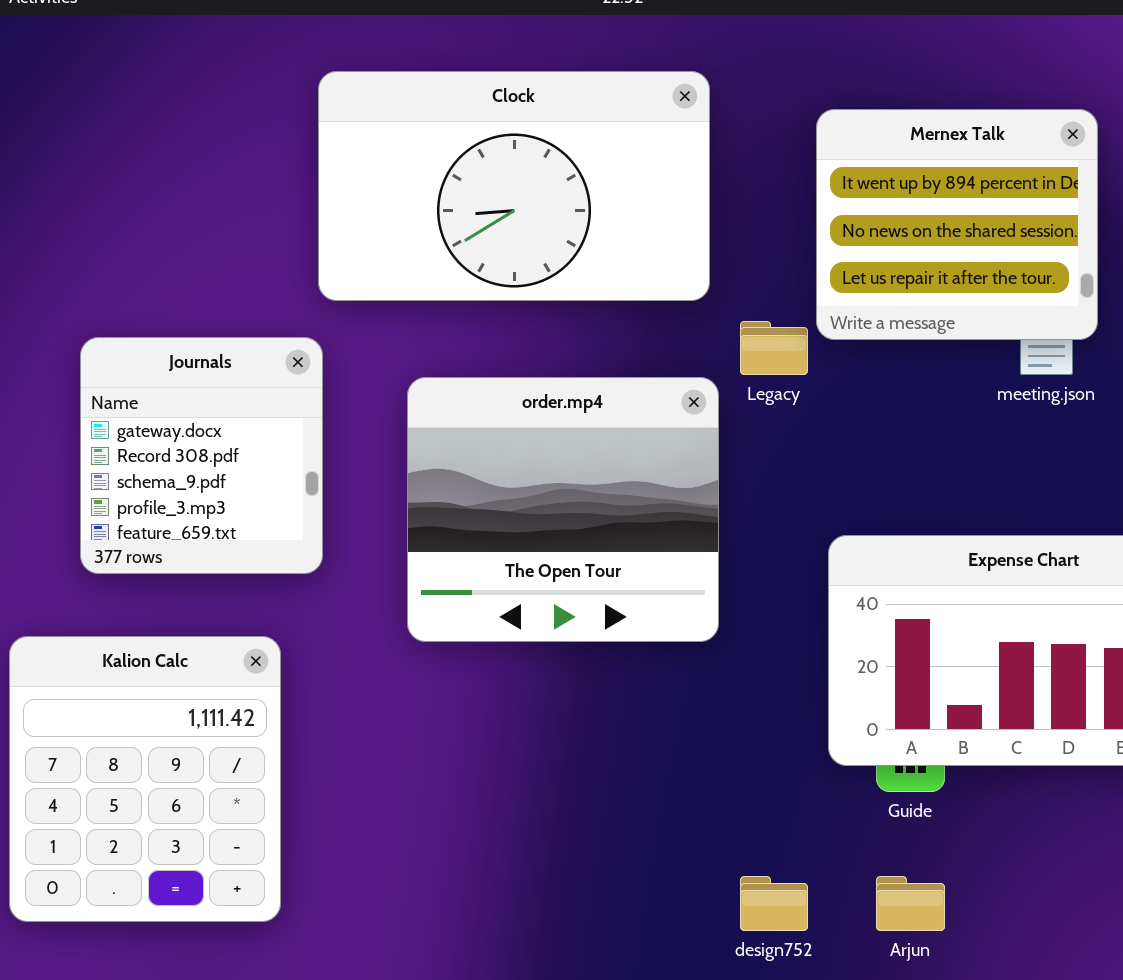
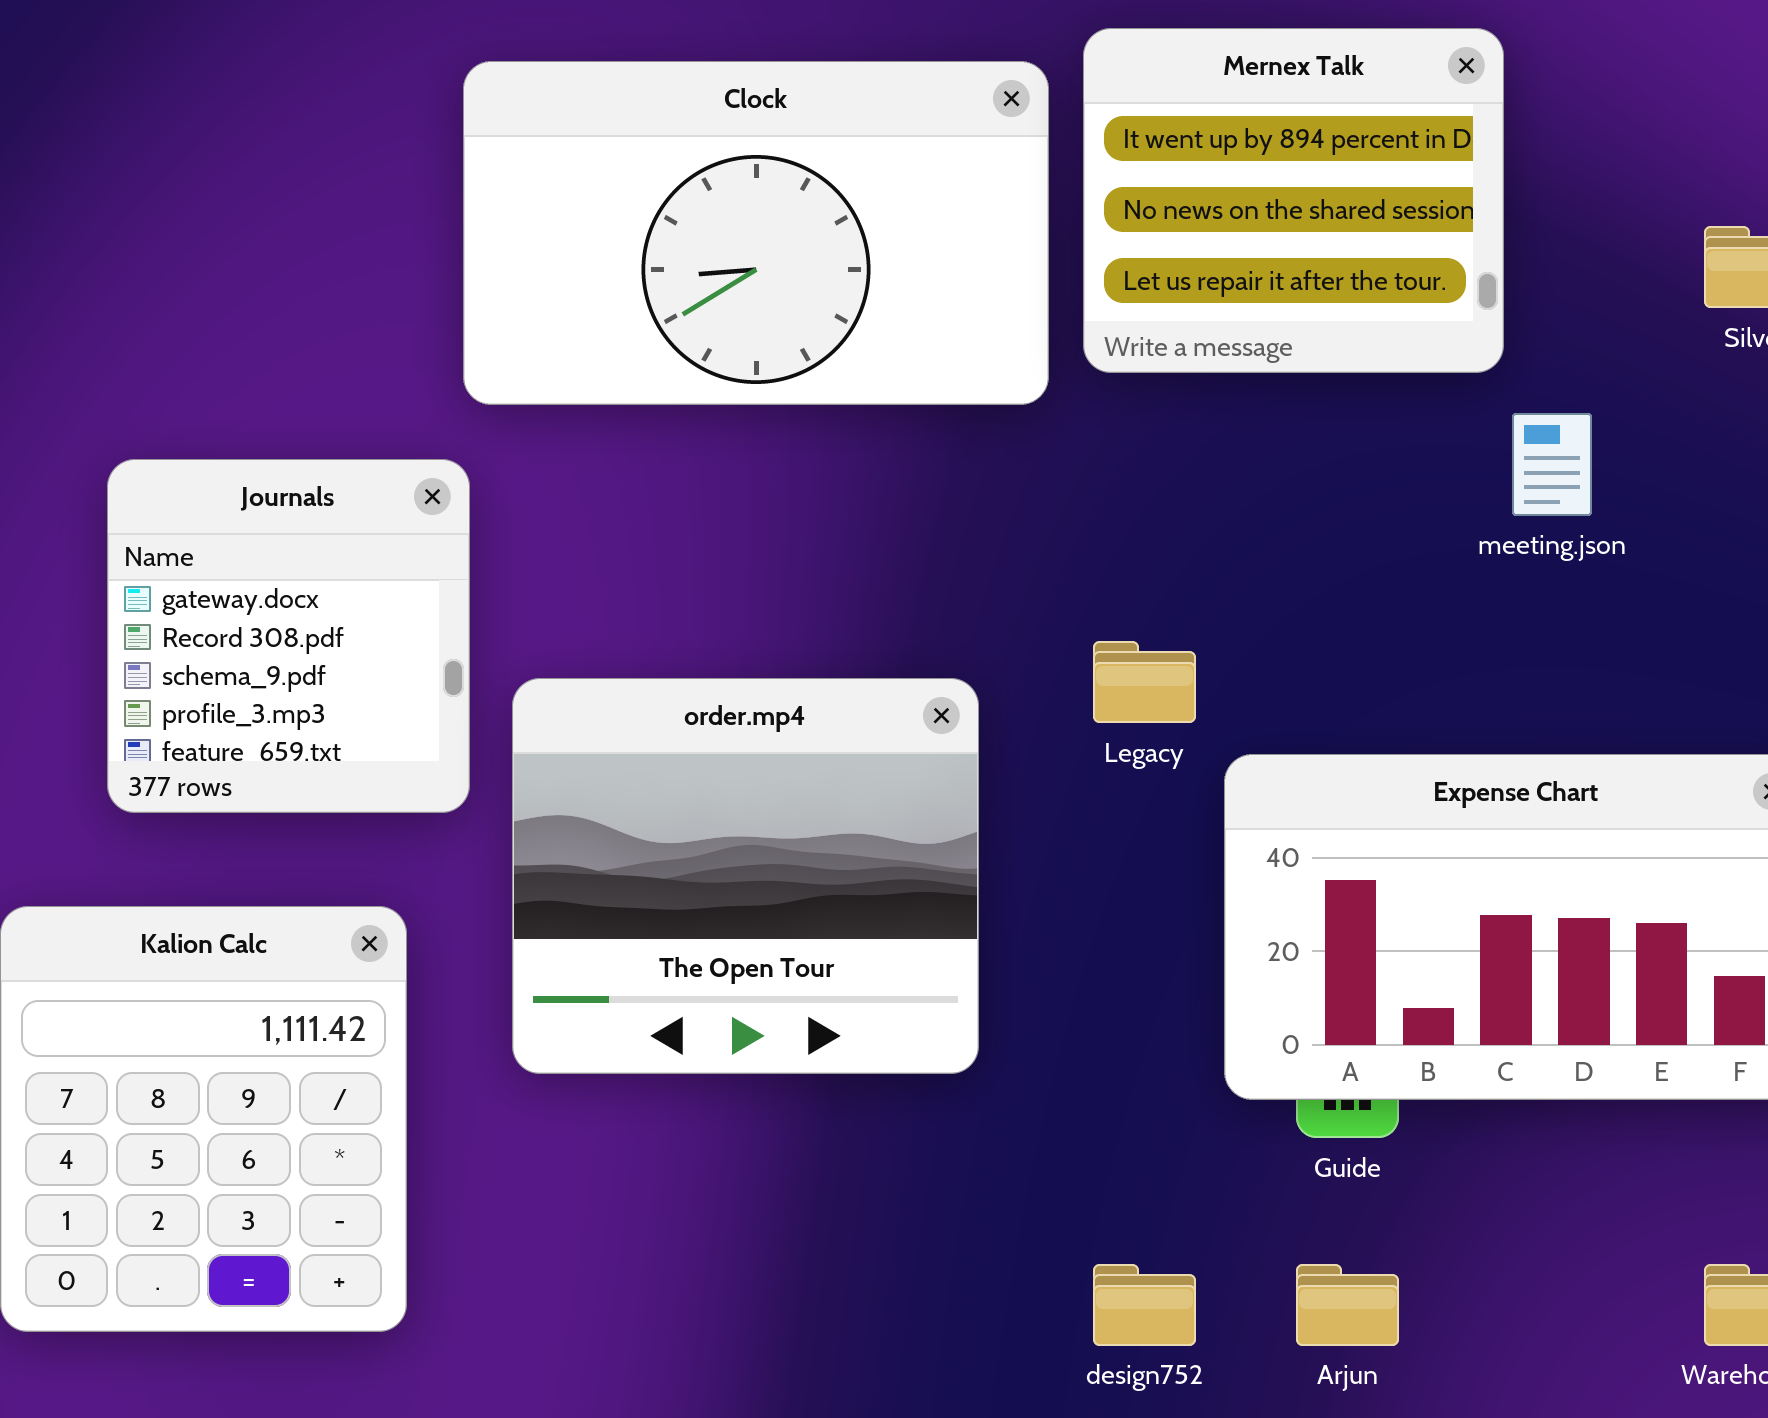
Mernex Talk: [816,109,1098,340] -> [1083,28,1504,373], moved
Legacy: [740,321,808,375] -> [1093,641,1196,723], moved
order.mp4: [407,377,719,642] -> [512,678,979,1074], moved

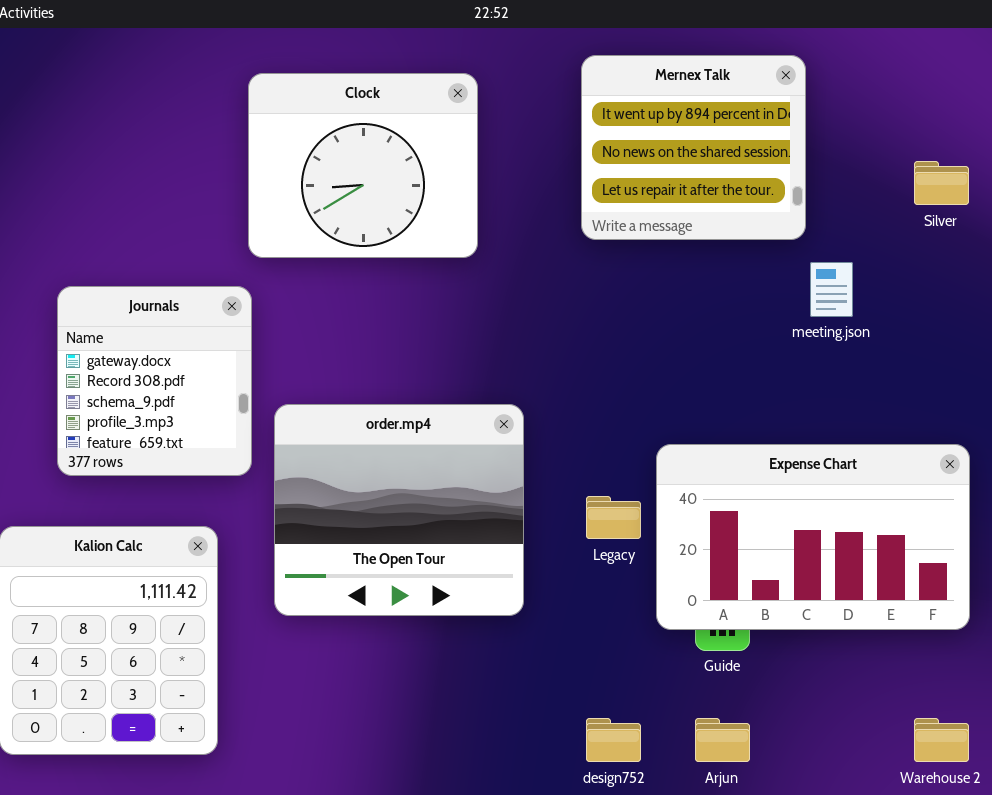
Clock: [463,61,1049,405] -> [248,73,478,258], resized
Legacy: [1093,641,1196,723] -> [586,496,641,539], moved

